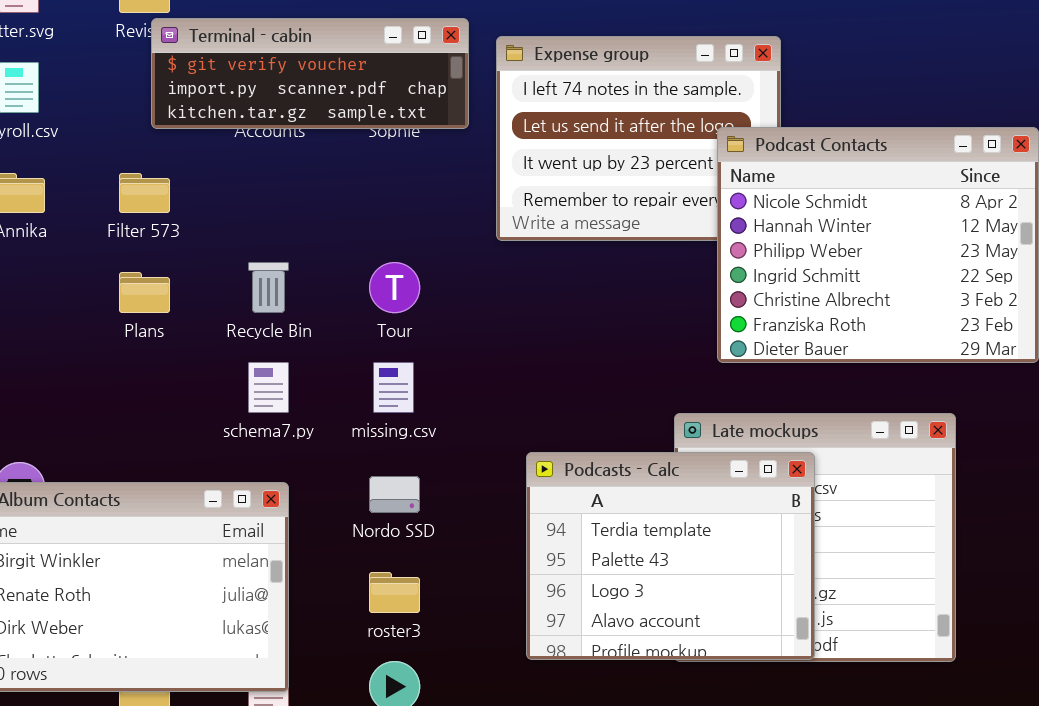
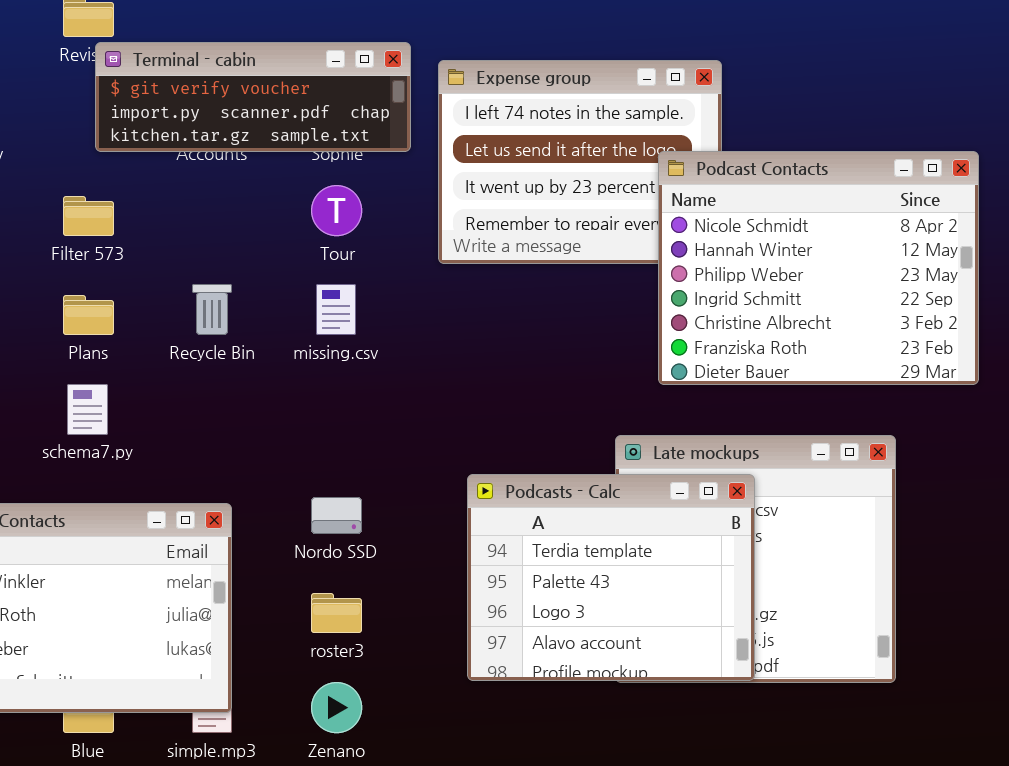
Tour: [369,262,420,313] -> [311,185,362,236], moved
schema7.py: [248,362,289,413] -> [67,384,108,435], moved
missing.csv: [373,362,414,413] -> [316,284,356,335], moved

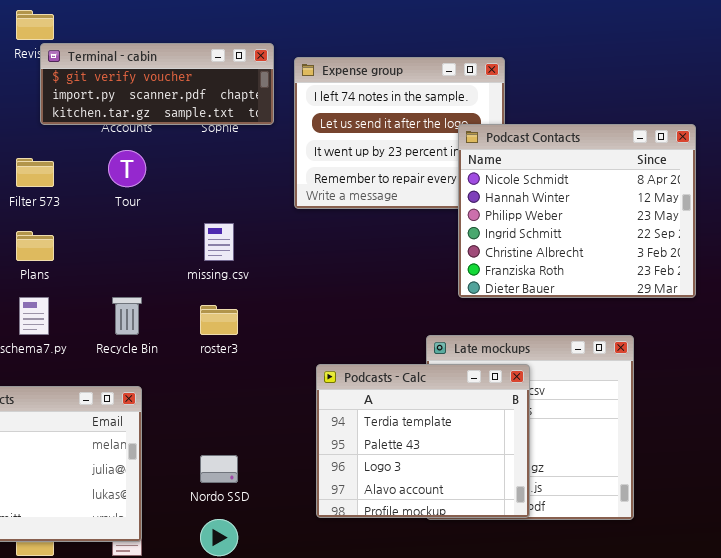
Tour: [311,185,362,236] -> [108,150,146,187], moved
Recycle Bin: [192,284,232,335] -> [112,297,142,335], moved
Nordo SSD: [311,497,362,534] -> [200,455,238,483], moved
roster3: [311,593,362,633] -> [200,305,238,335], moved

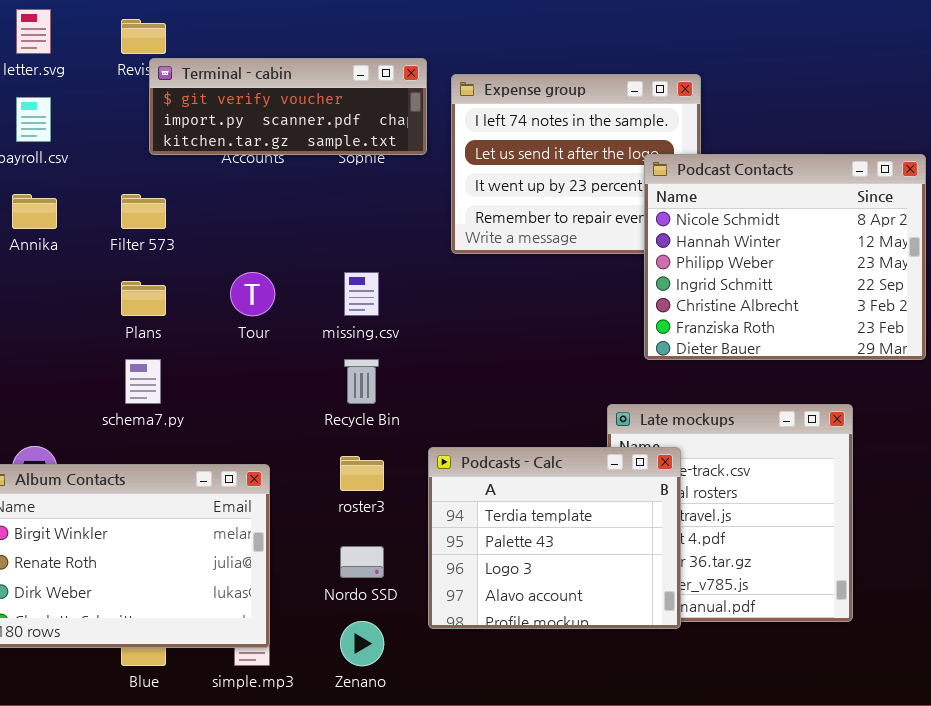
Tour: [108,150,146,187] -> [230,272,275,316], moved
Recycle Bin: [112,297,142,335] -> [344,359,379,404], moved
roster3: [200,305,238,335] -> [340,456,384,491], moved
Podcasts - Calc: [316,364,530,518] -> [428,447,681,629], moved

